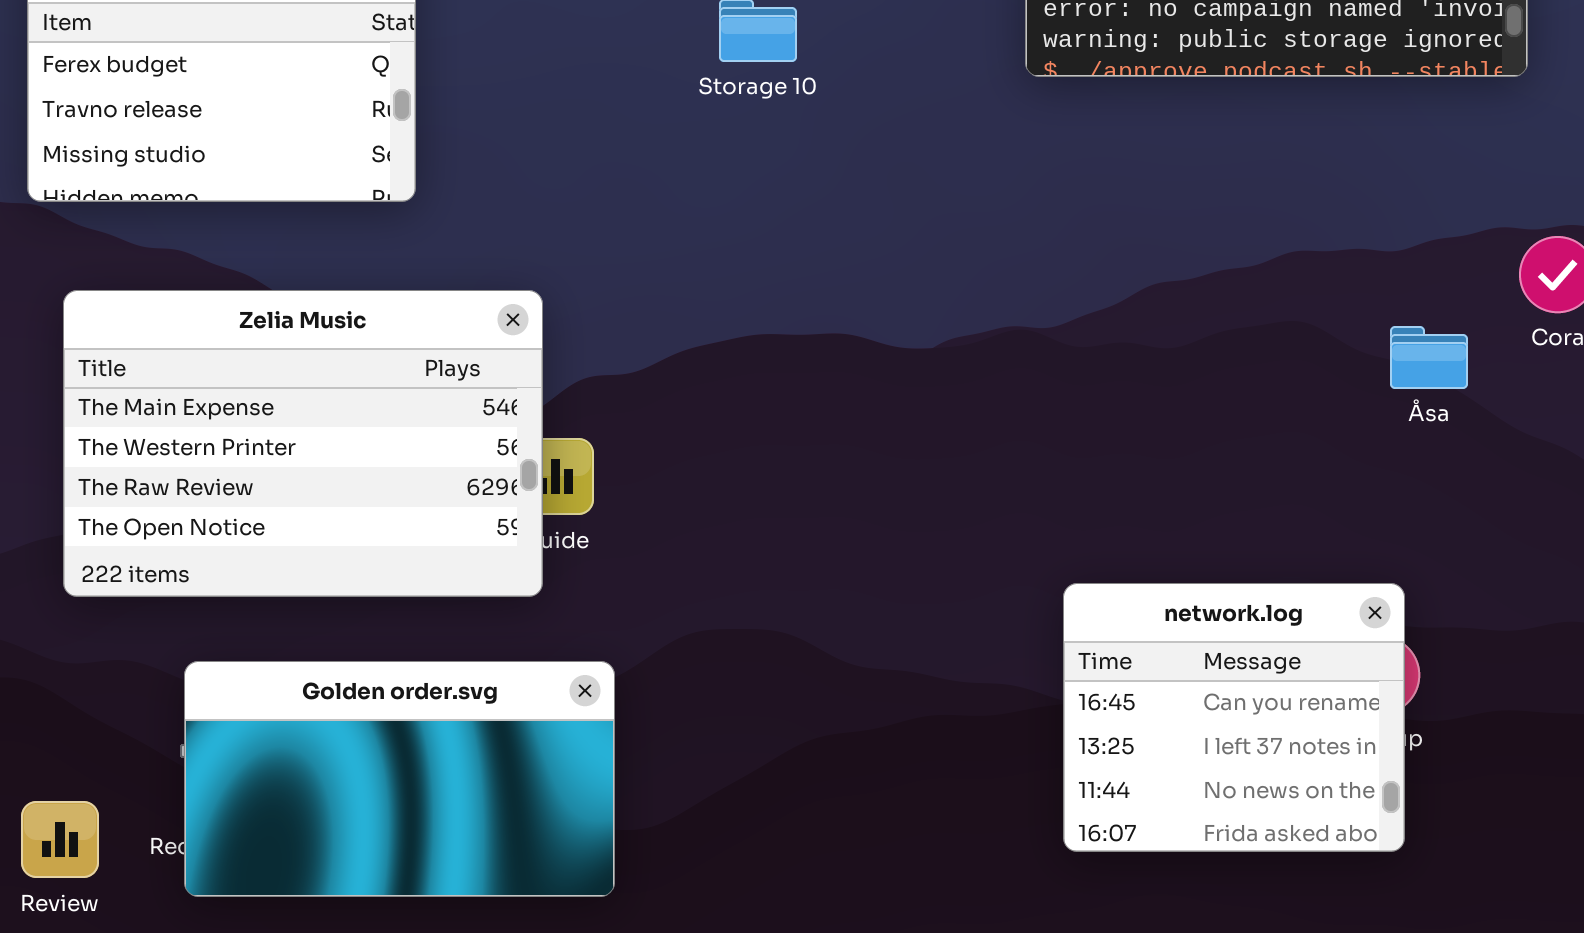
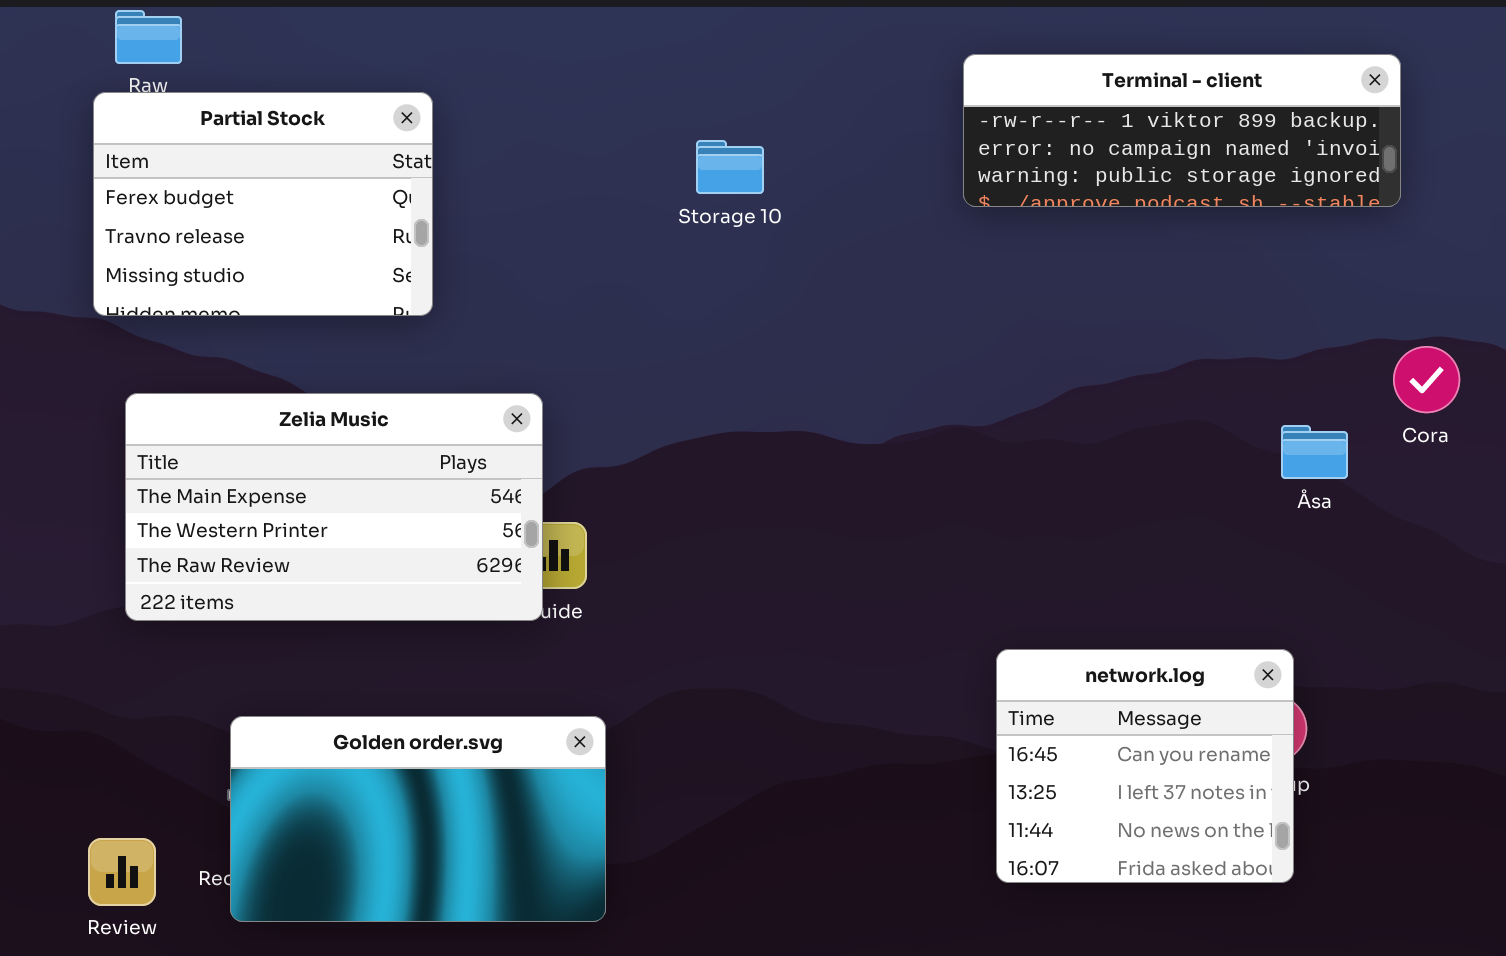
Zelia Music: [63,290,543,597] -> [125,393,543,621], resized

